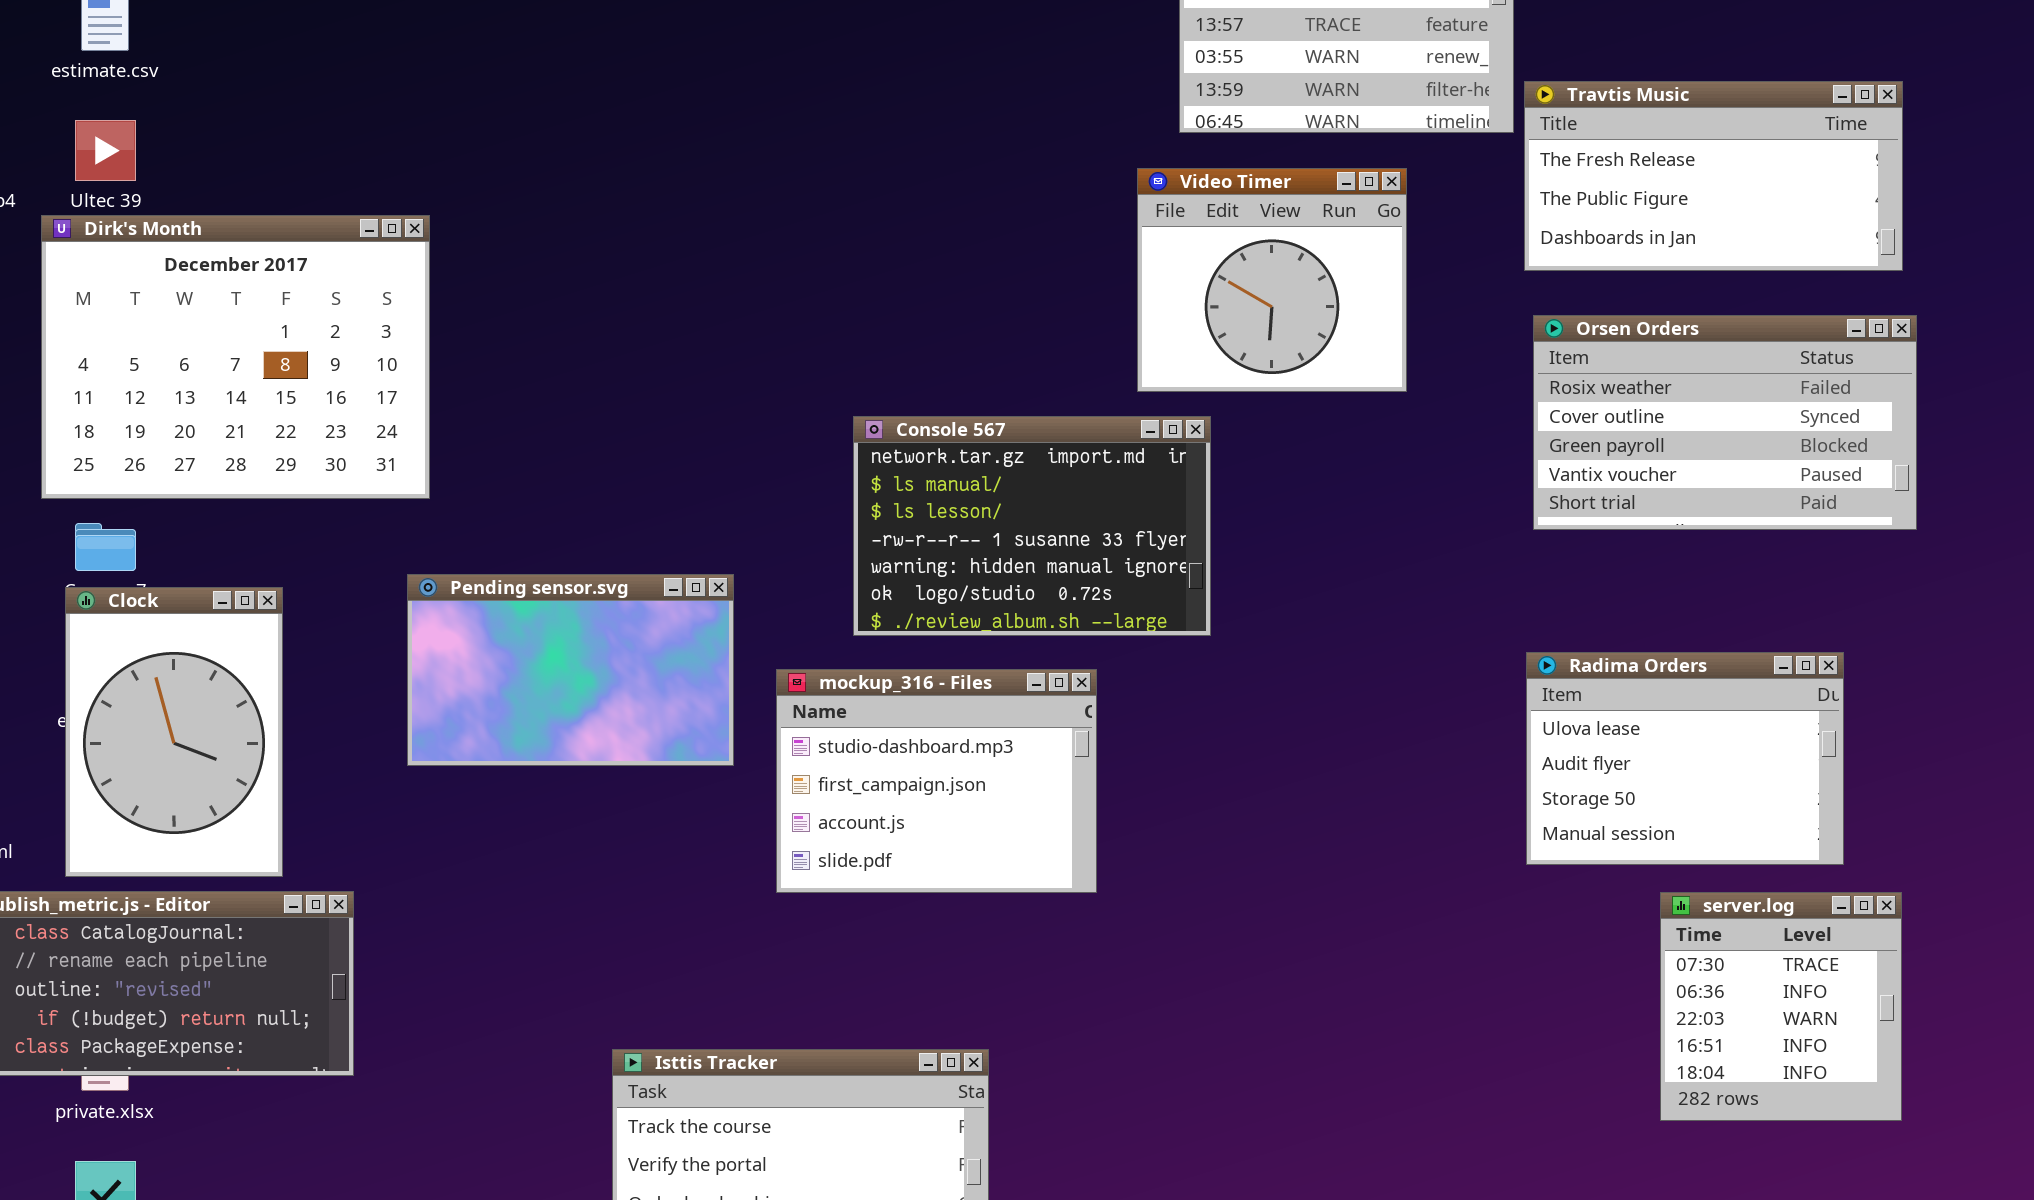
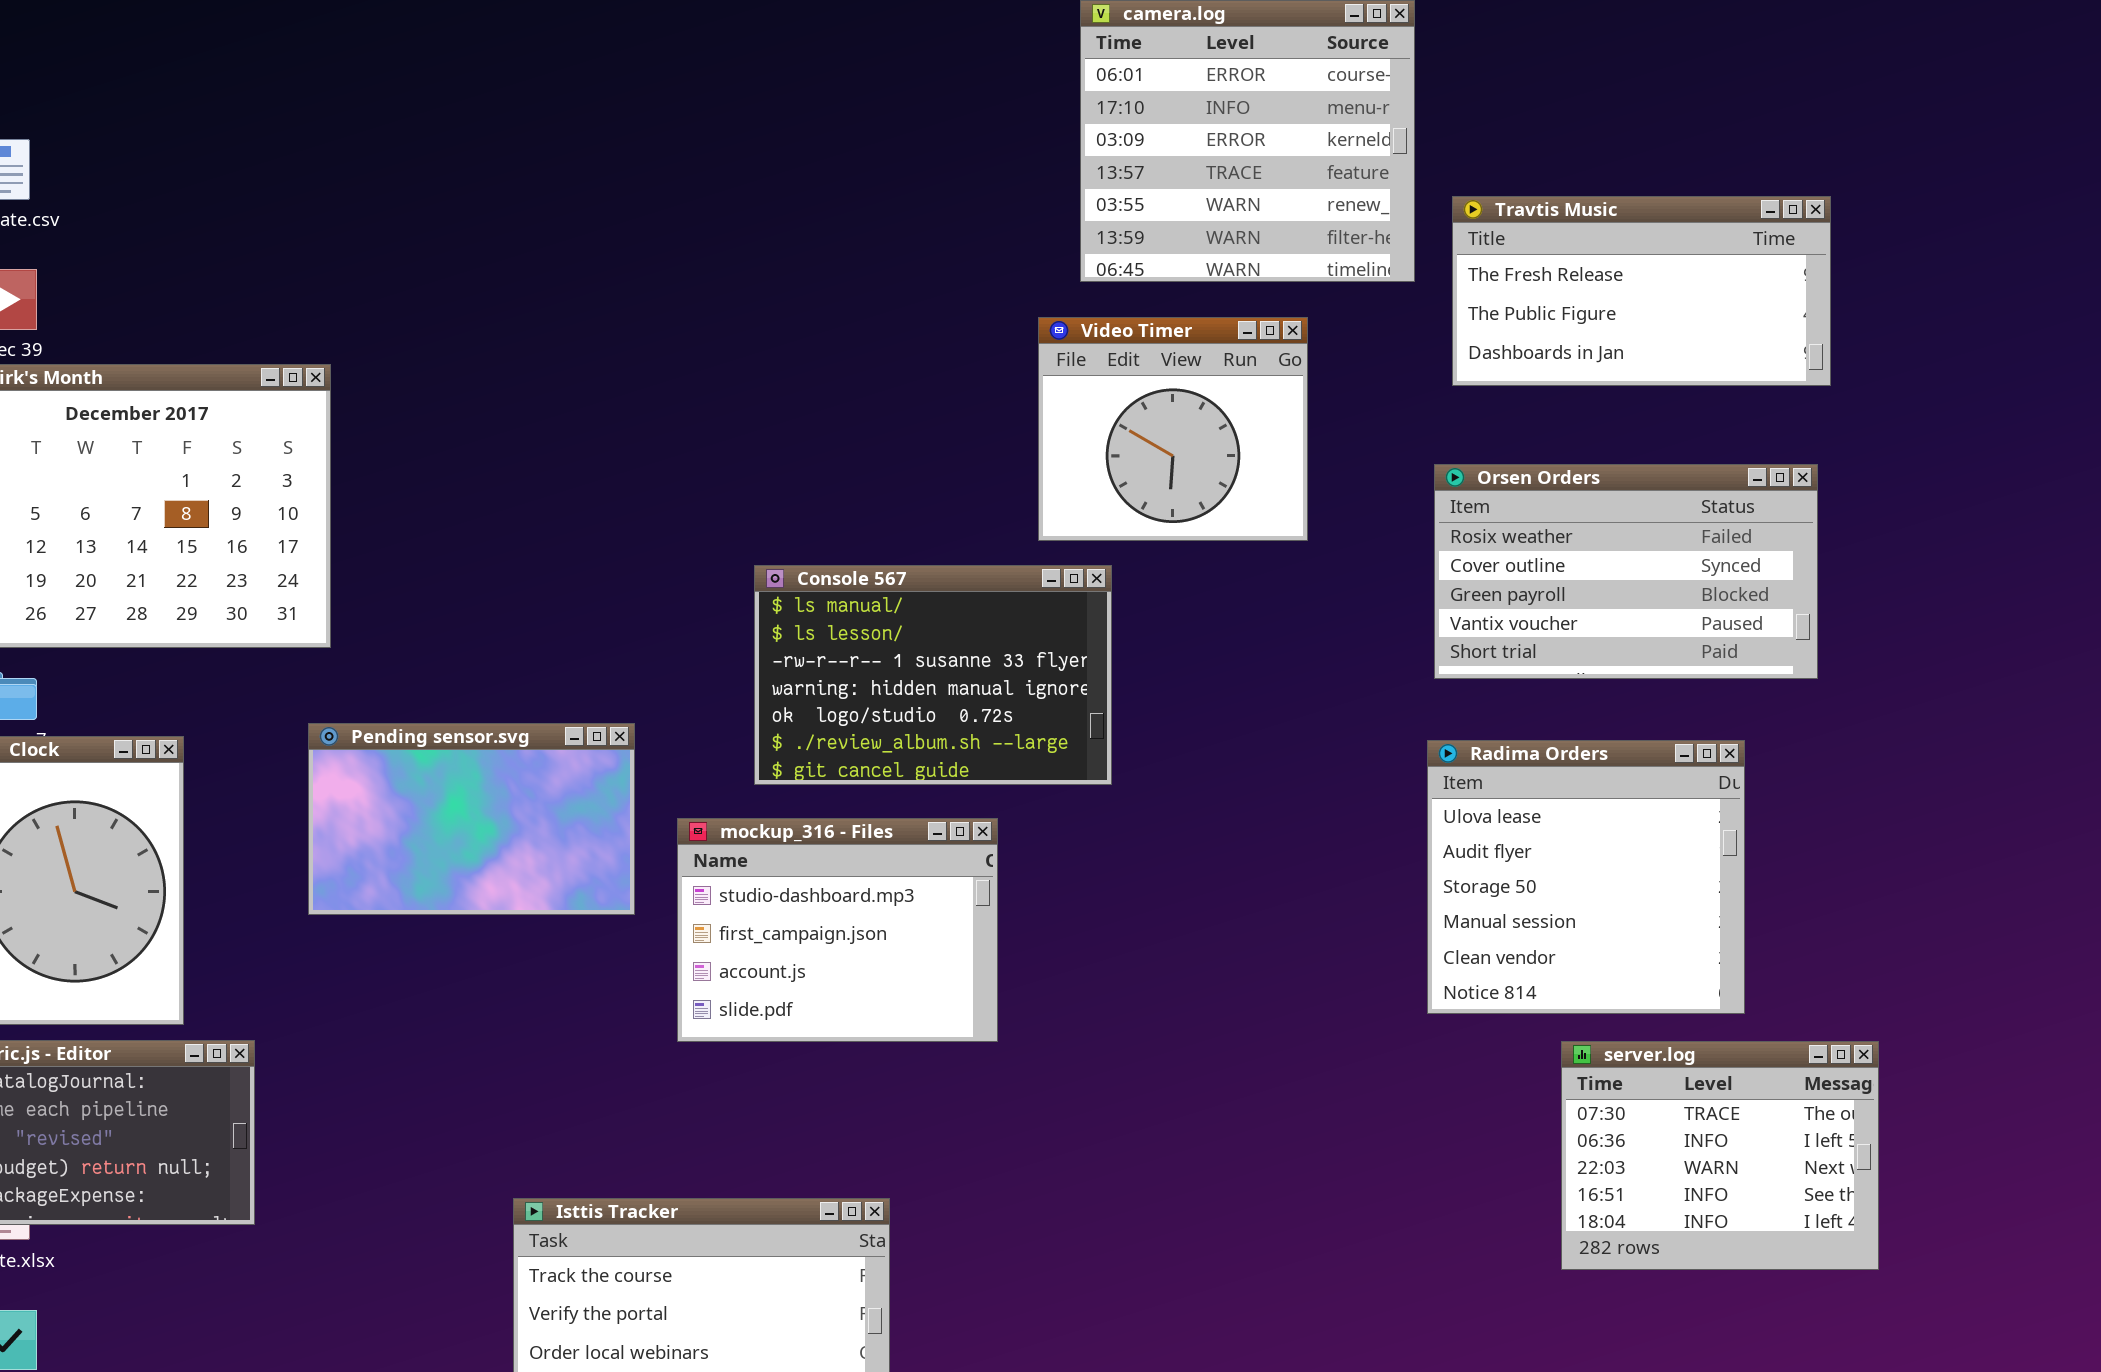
Travtis Music: [1524,81,1903,271] -> [1452,196,1831,386], moved
Console 567: [853,416,1211,636] -> [754,565,1112,785], scrolled down 1 row
Radima Orders: [1526,652,1844,865] -> [1427,740,1745,1014], resized
server.log: [1660,892,1902,1121] -> [1561,1041,1879,1270], resized

